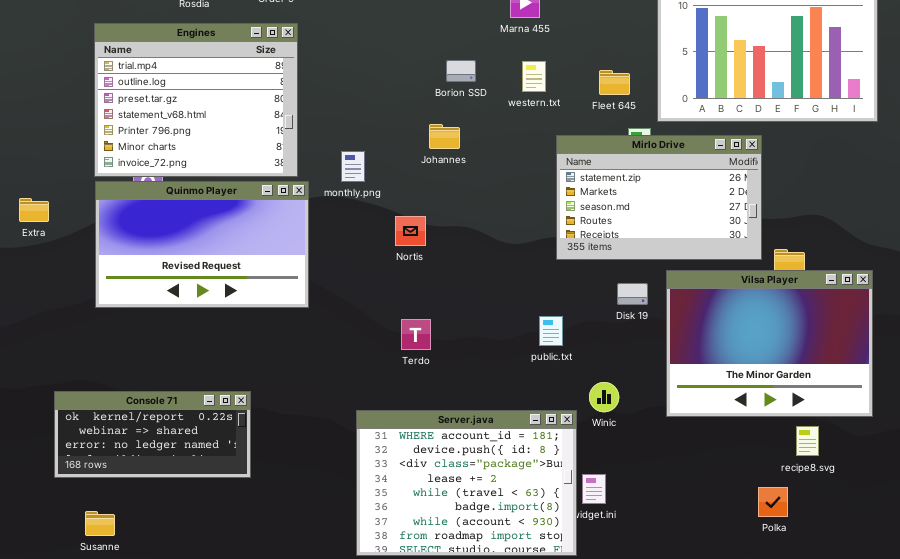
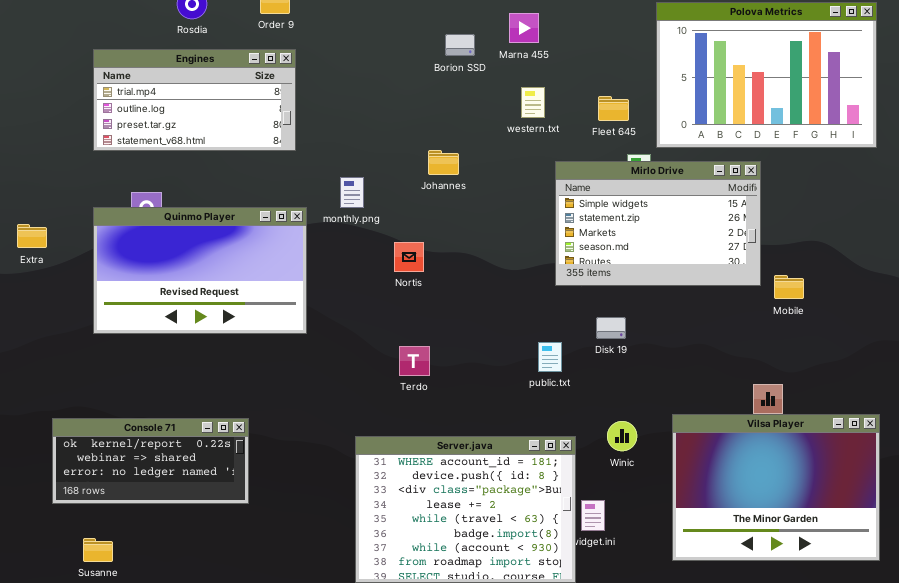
Engines: [94,23,298,177] -> [93,49,296,151], resized
Borion SSD: [446,60,476,82] -> [445,34,475,56], moved
Mirlo Drive: [556,135,762,260] -> [555,161,761,286], scrolled up 1 row
Vilsa Player: [666,270,873,417] -> [672,414,880,561], moved
Disk 19: [617,283,648,305] -> [596,317,626,339], moved
Winic: [589,382,619,412] -> [607,421,637,451], moved

